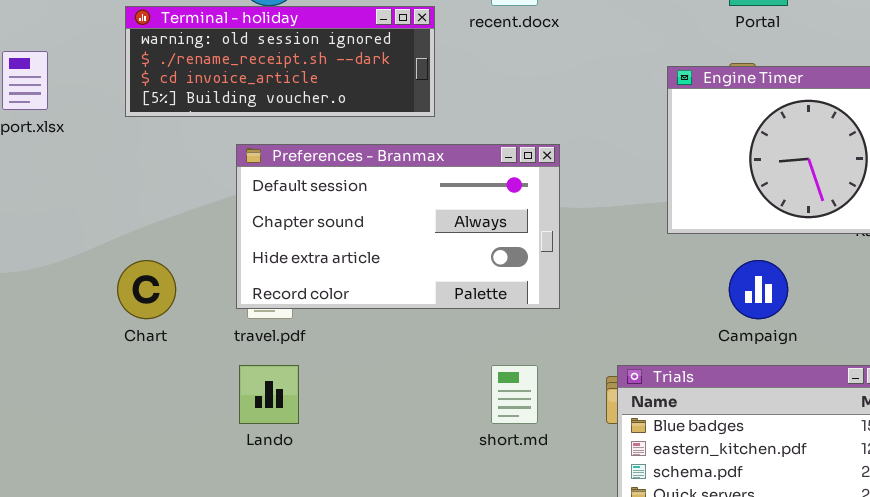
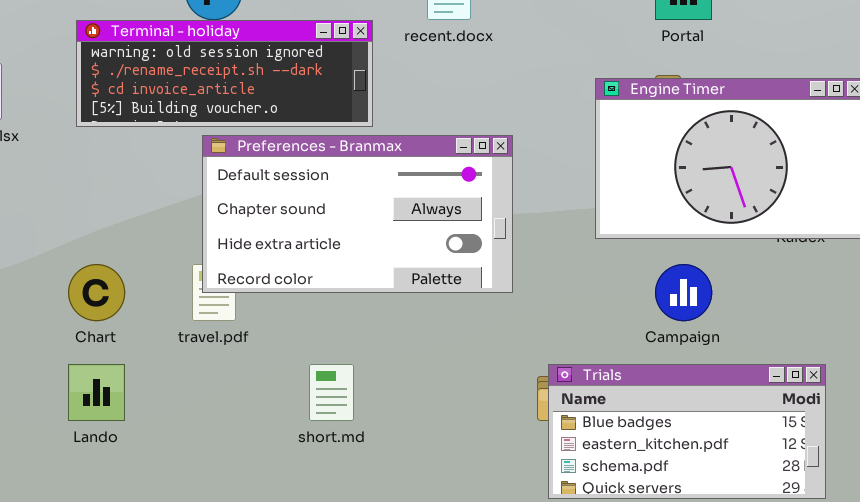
Preferences - Branmax: [236,144,560,309] -> [202,135,513,293], moved
Lando: [239,365,299,424] -> [68,364,125,421], moved
short.md: [491,365,538,424] -> [309,364,354,421], moved

